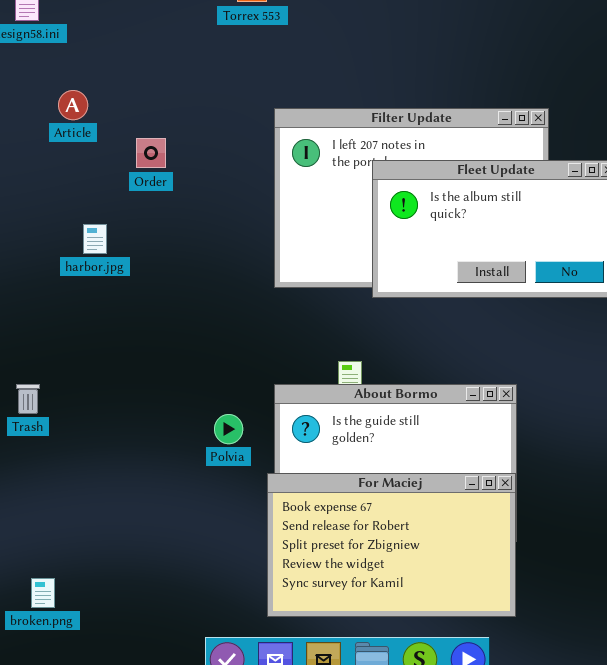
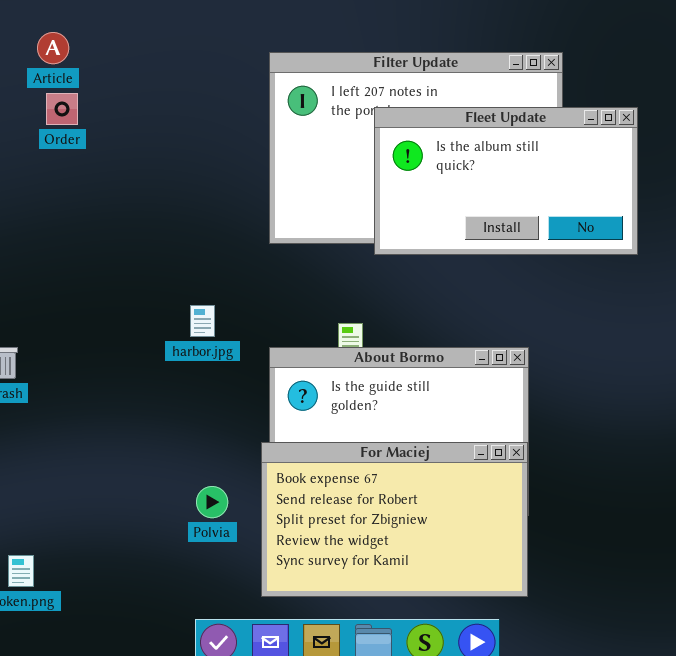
Order: [136,138,166,168] -> [46,93,78,125], moved
harbor.jpg: [83,224,107,254] -> [190,305,215,337], moved
Polvia: [214,414,243,444] -> [196,486,228,518], moved

